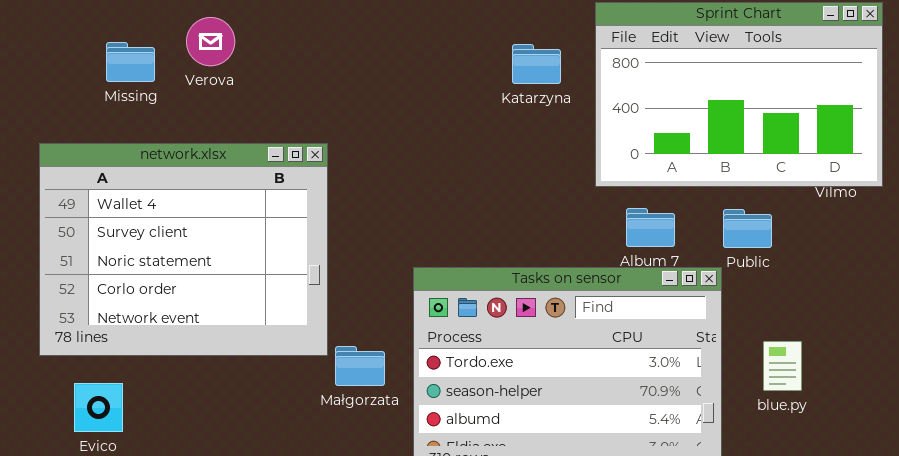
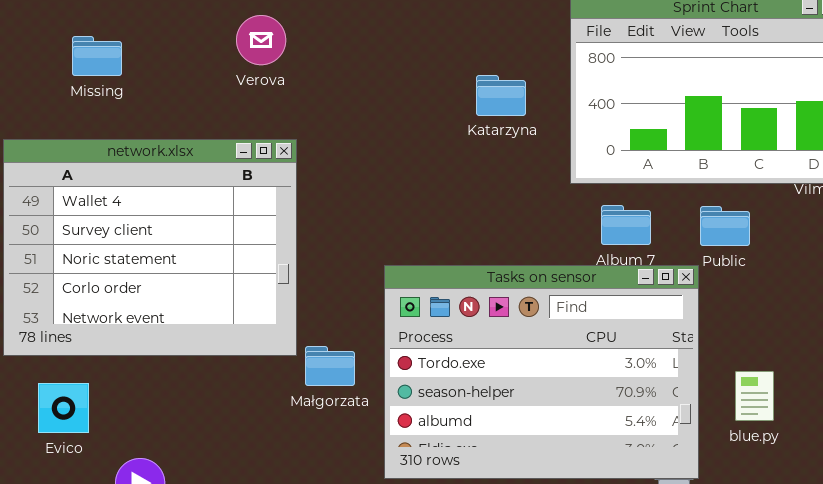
Verova: [186,17,235,66] -> [236,15,286,65], moved
Katarzyna: [512,44,561,84] -> [476,75,526,116], moved
blue.py: [763,341,802,391] -> [735,371,774,421], moved

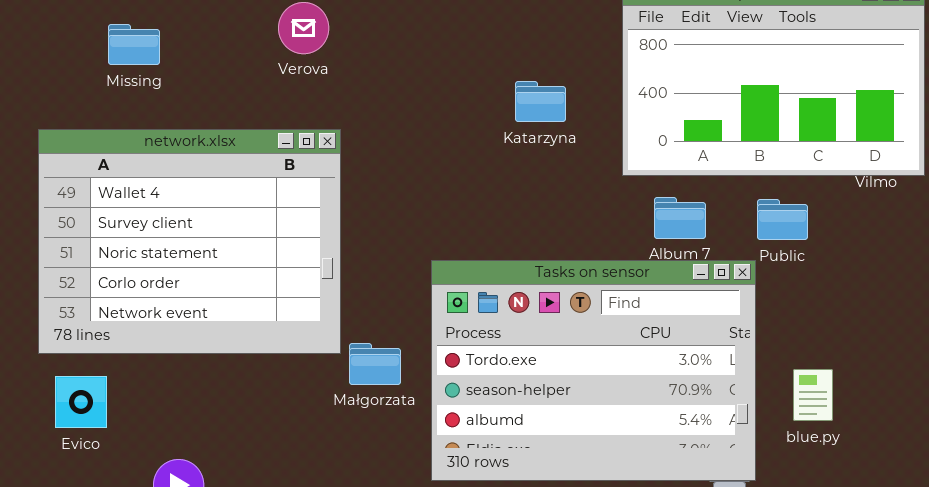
Katarzyna: [476,75,526,116] -> [515,81,566,122], moved
Evico: [38,383,89,433] -> [55,376,107,428], moved

